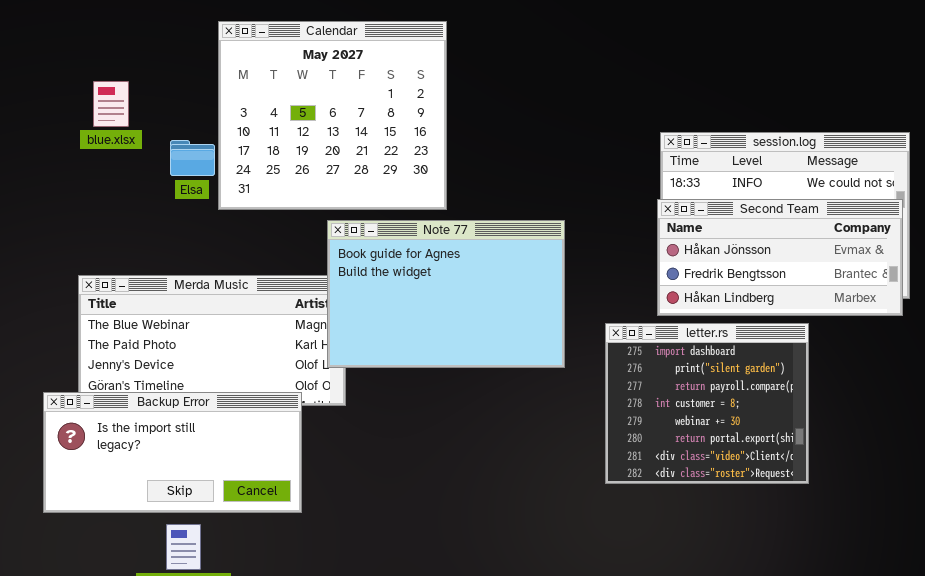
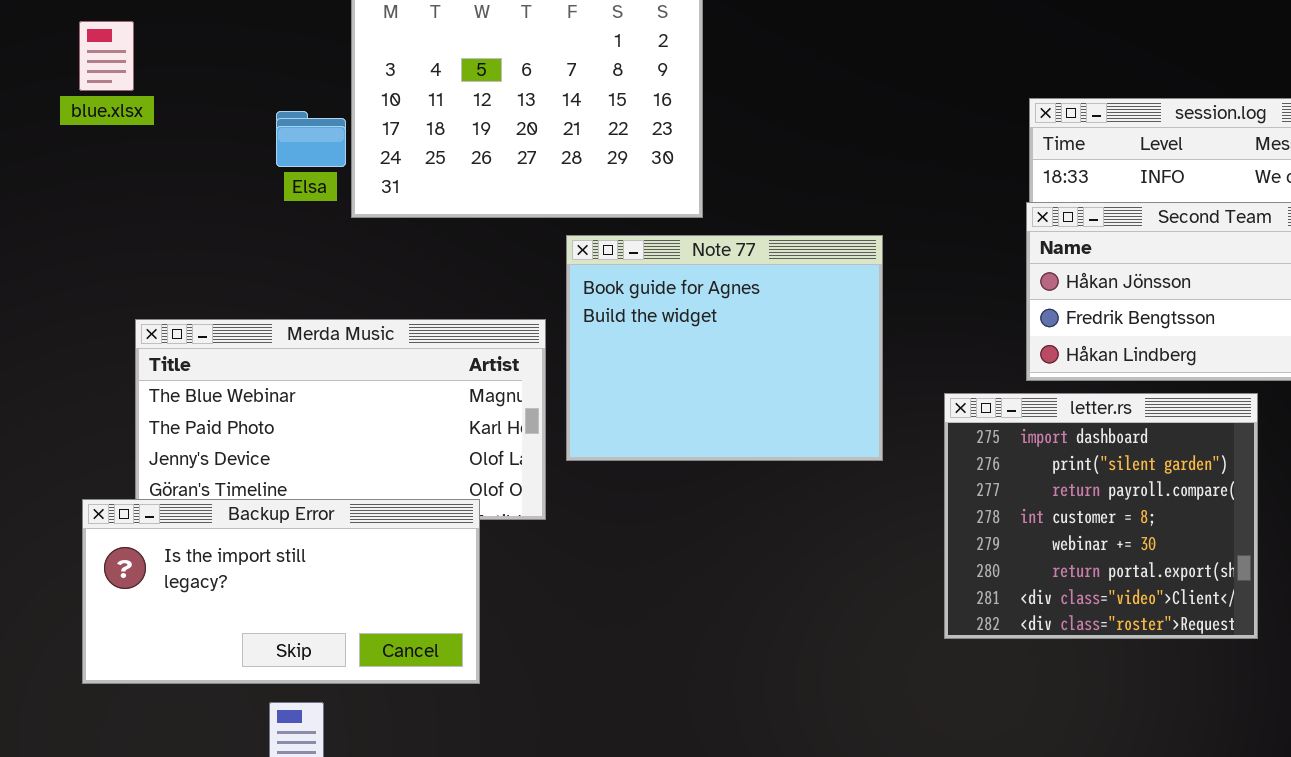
blue.xlsx: [93,81,129,127] -> [79,21,134,91], moved
Note 77: [327,220,565,368] -> [566,235,883,461], resized

